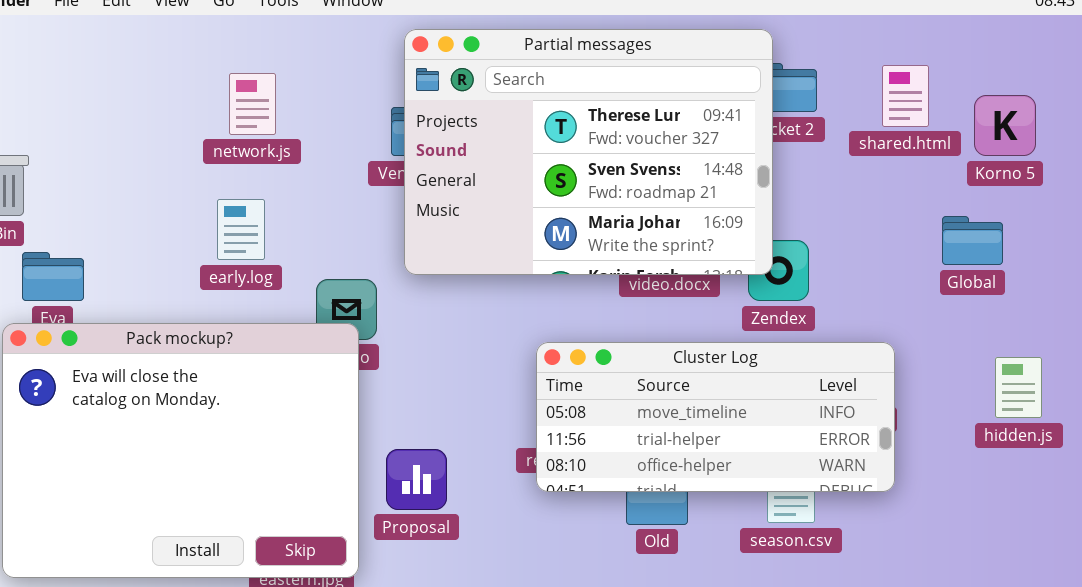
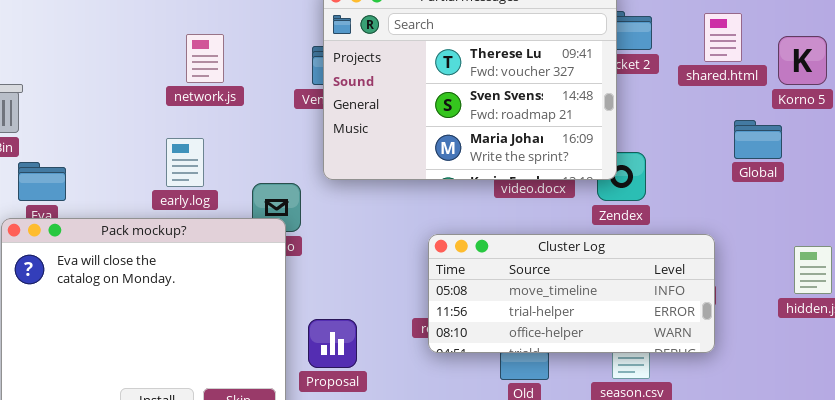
network.js: [229,73,276,135] -> [186,34,224,83], moved
early.log: [217,199,265,260] -> [166,138,204,187], moved
Global: [942,216,1003,265] -> [734,120,782,159], moved

